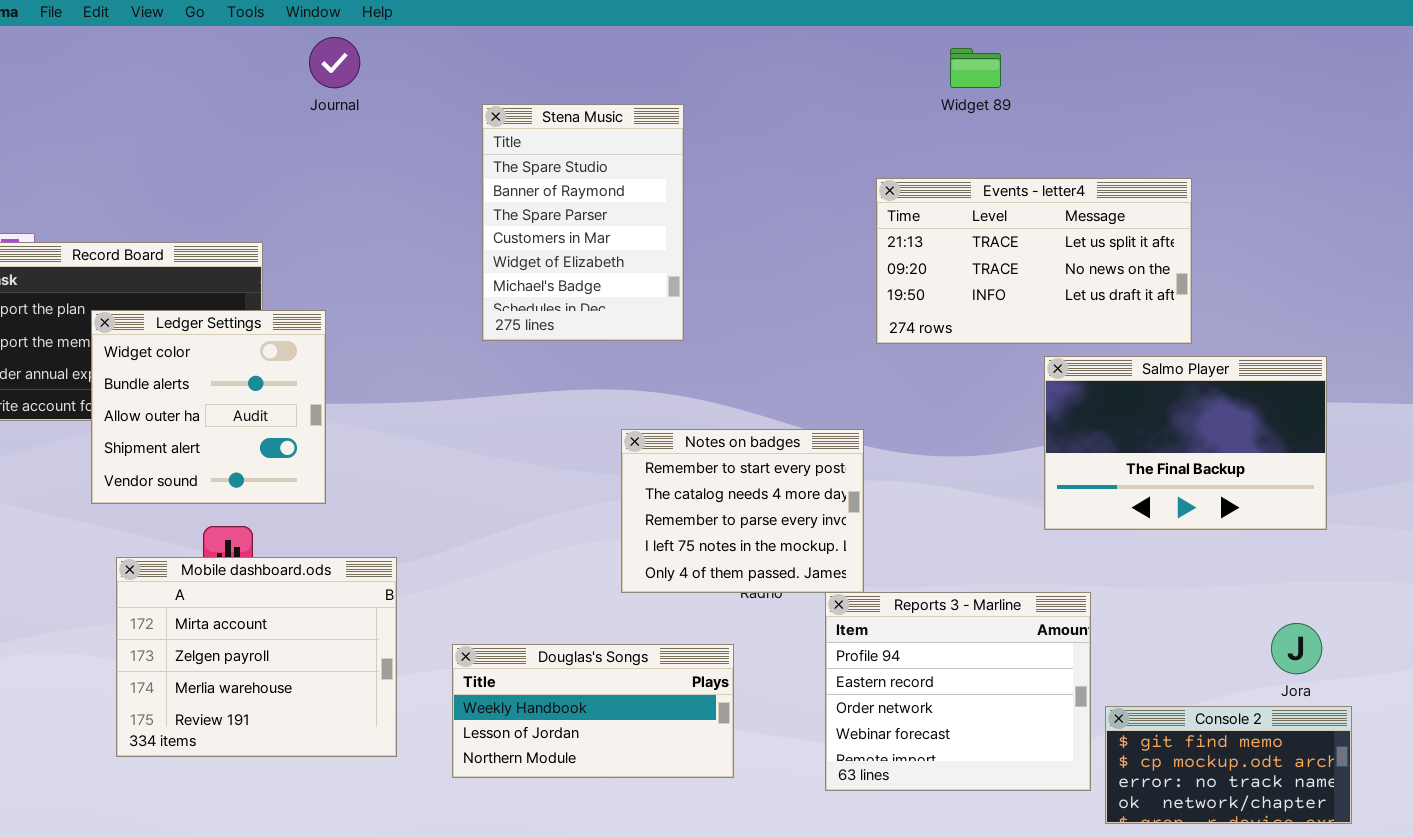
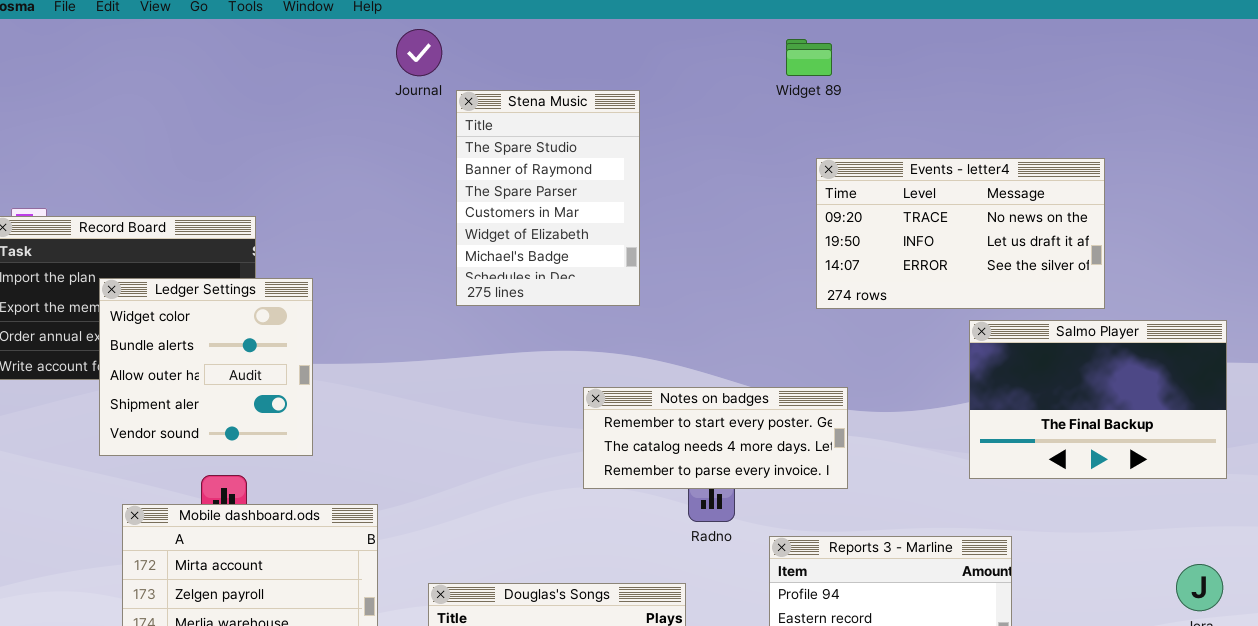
Journal: [309,37,360,88] -> [396,29,442,76], moved
Widget 89: [950,48,1001,88] -> [786,39,832,76], moved
Events - letter4: [876,178,1192,344] -> [816,158,1105,309], scrolled down 1 row
Notes on badges: [621,429,864,593] -> [583,387,848,489], resized

